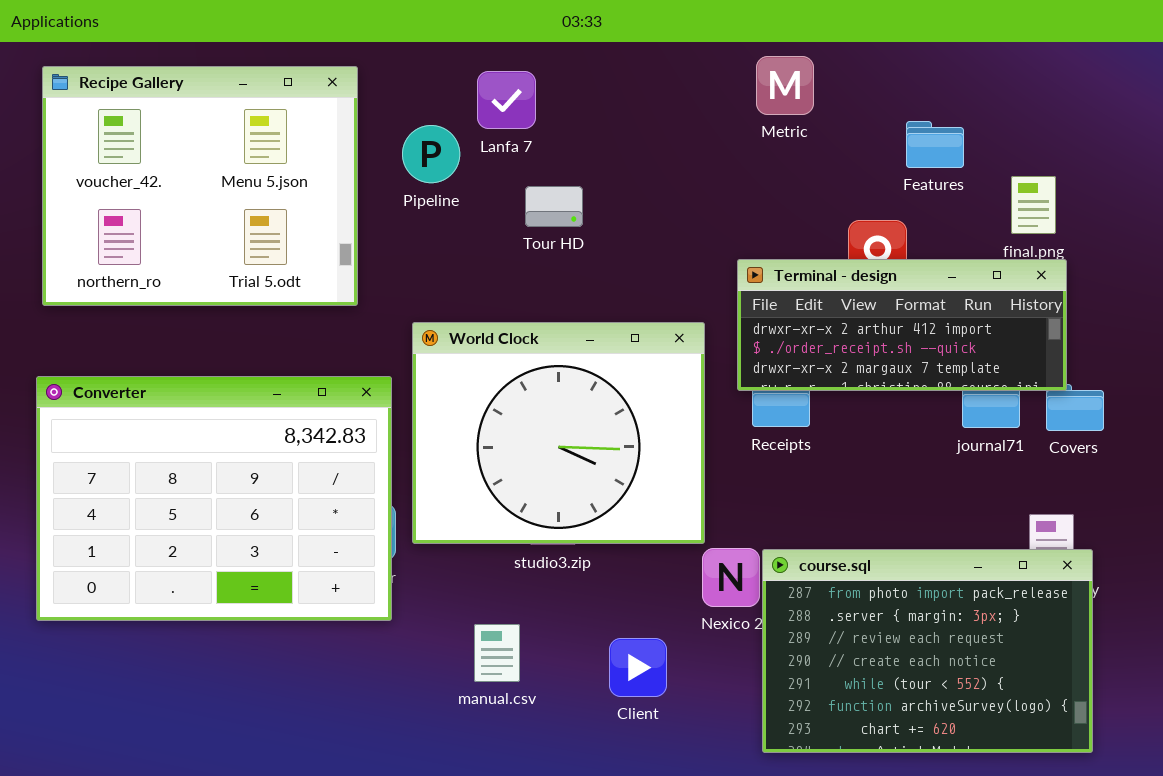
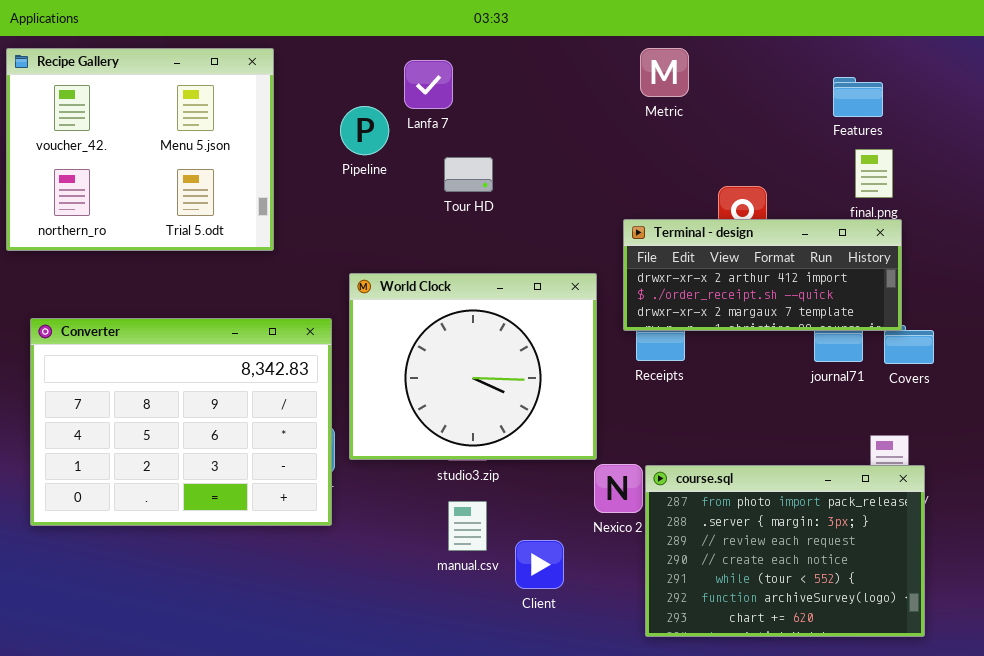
Recipe Gallery: [42,66,358,306] -> [6,48,274,251], moved
Features: [906,121,964,168] -> [833,77,883,117], moved
manual.csv: [474,624,520,682] -> [448,501,487,551], moved

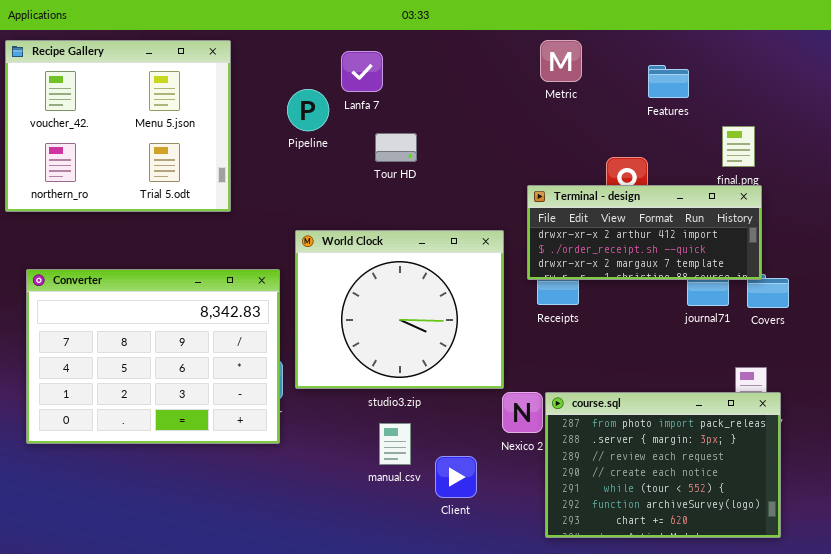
Features: [833,77,883,117] -> [648,65,689,98], moved

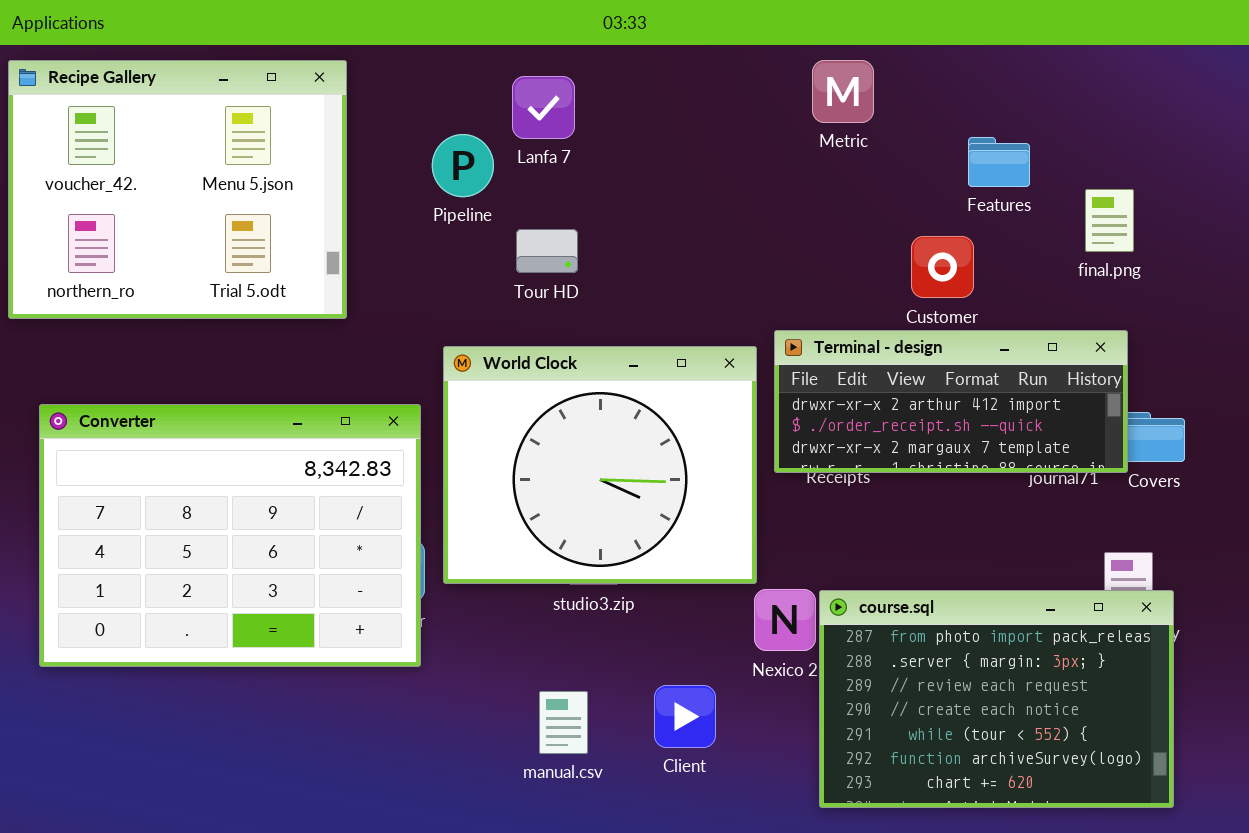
Features: [648,65,689,98] -> [968,137,1030,187], moved
Tour HD: [375,133,417,162] -> [516,229,578,273], moved
Terminal - design: [527,185,762,280] -> [774,330,1128,473], moved
manual.csv: [379,423,411,465] -> [539,691,588,754], moved

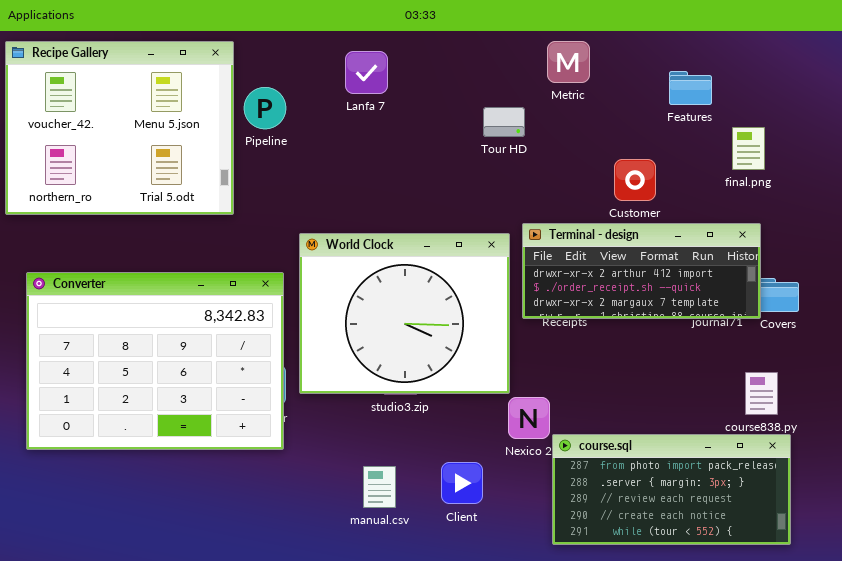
Pipeline: [432,134,494,197] -> [244,87,286,129], moved
Features: [968,137,1030,187] -> [669,71,712,105], moved
Tour HD: [516,229,578,273] -> [483,107,525,137], moved
course.sql: [819,590,1174,808] -> [552,434,791,545], resized

